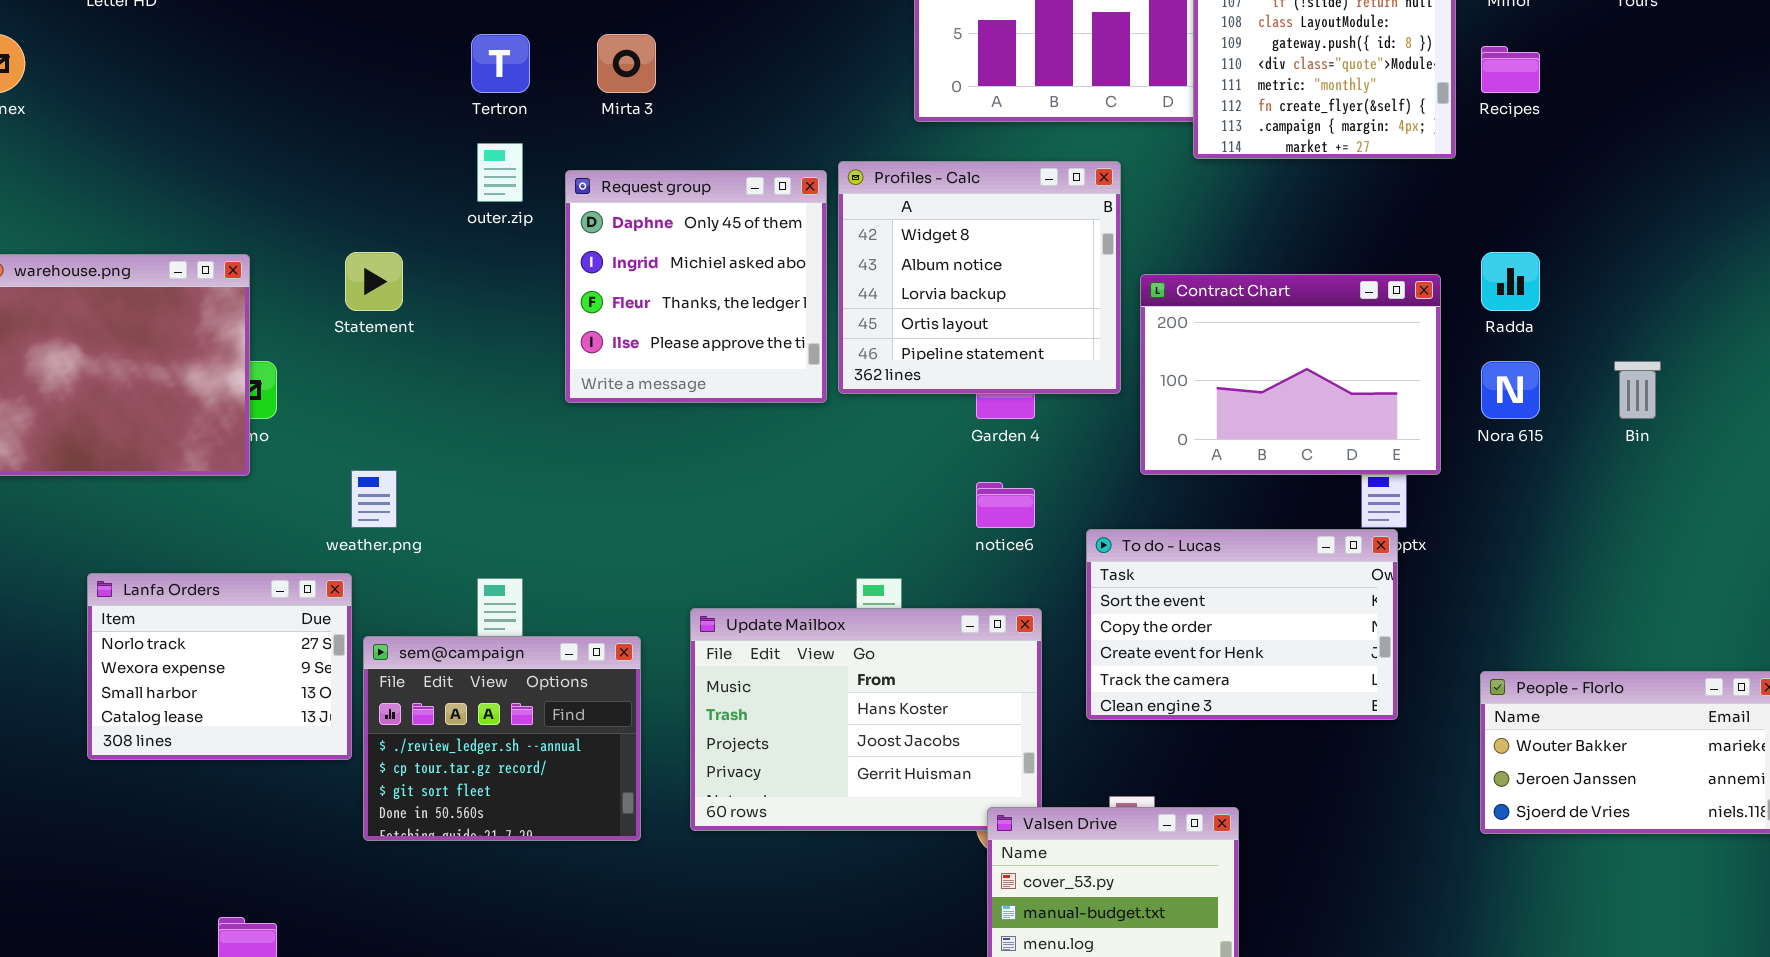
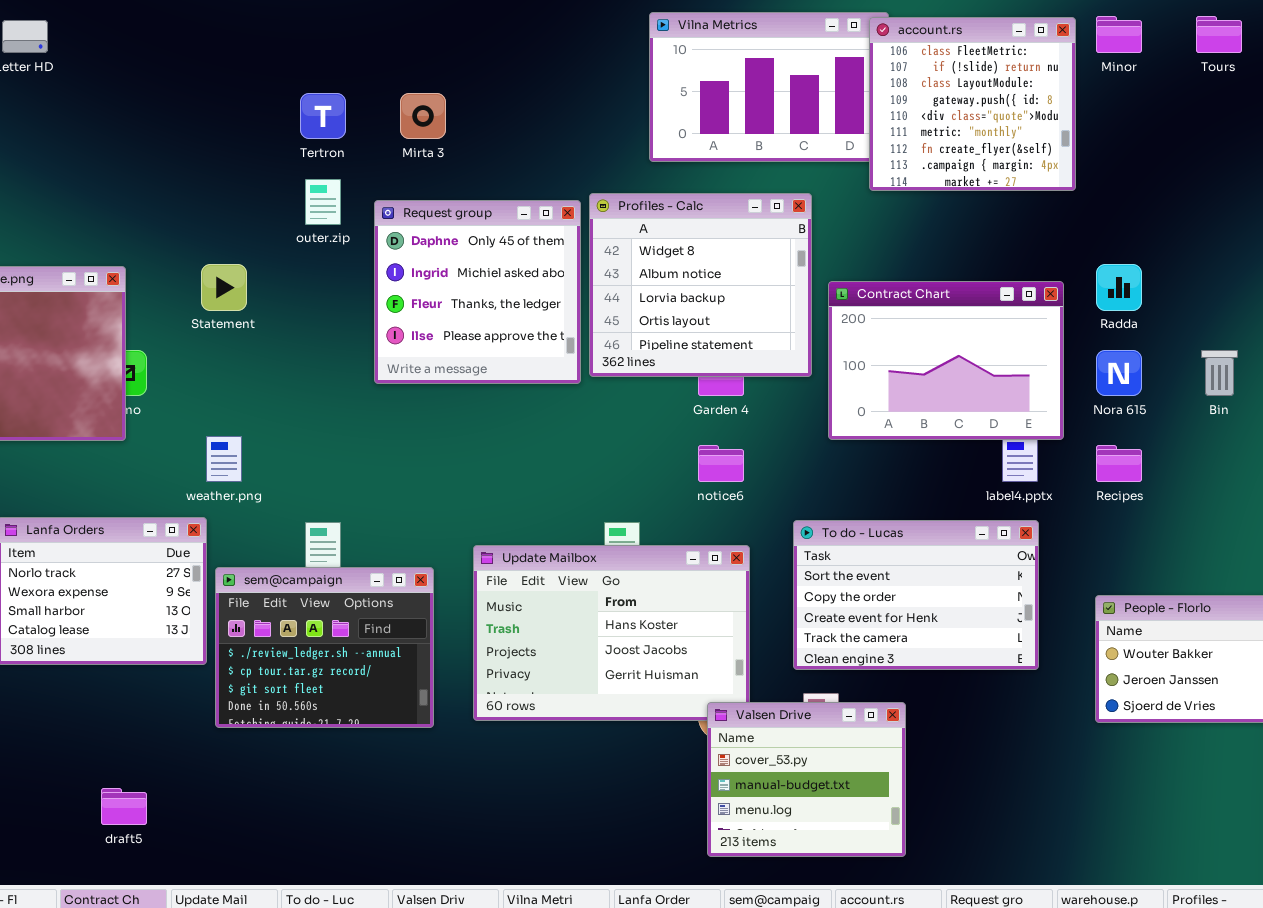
Recipes: [1481,46,1540,93] -> [1096,445,1142,482], moved
To do - Lucas: [1086,529,1398,720] -> [793,520,1039,670], moved

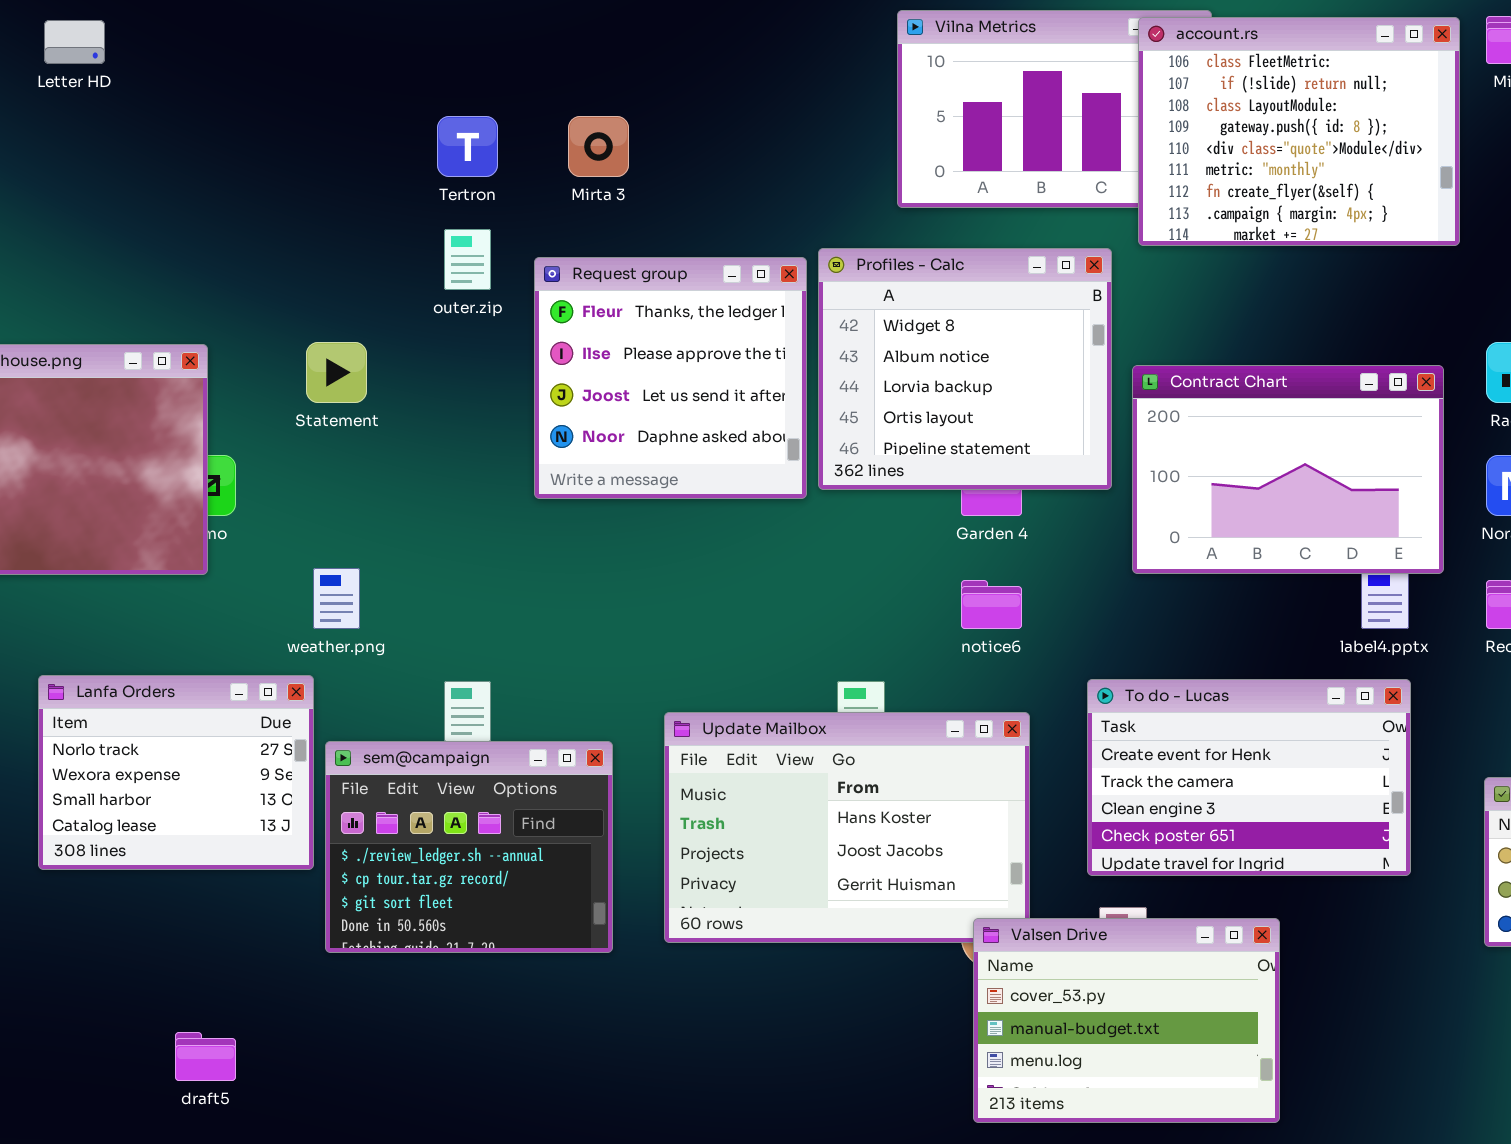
account.rs: [869,17,1076,191] -> [1138,17,1460,246], resized
Request group: [374,200,581,384] -> [534,257,807,499], scrolled down 2 rows
To do - Lucas: [793,520,1039,670] -> [1087,679,1411,876], scrolled down 2 rows
Valsen Drive: [707,702,906,857] -> [973,918,1280,1123], resized

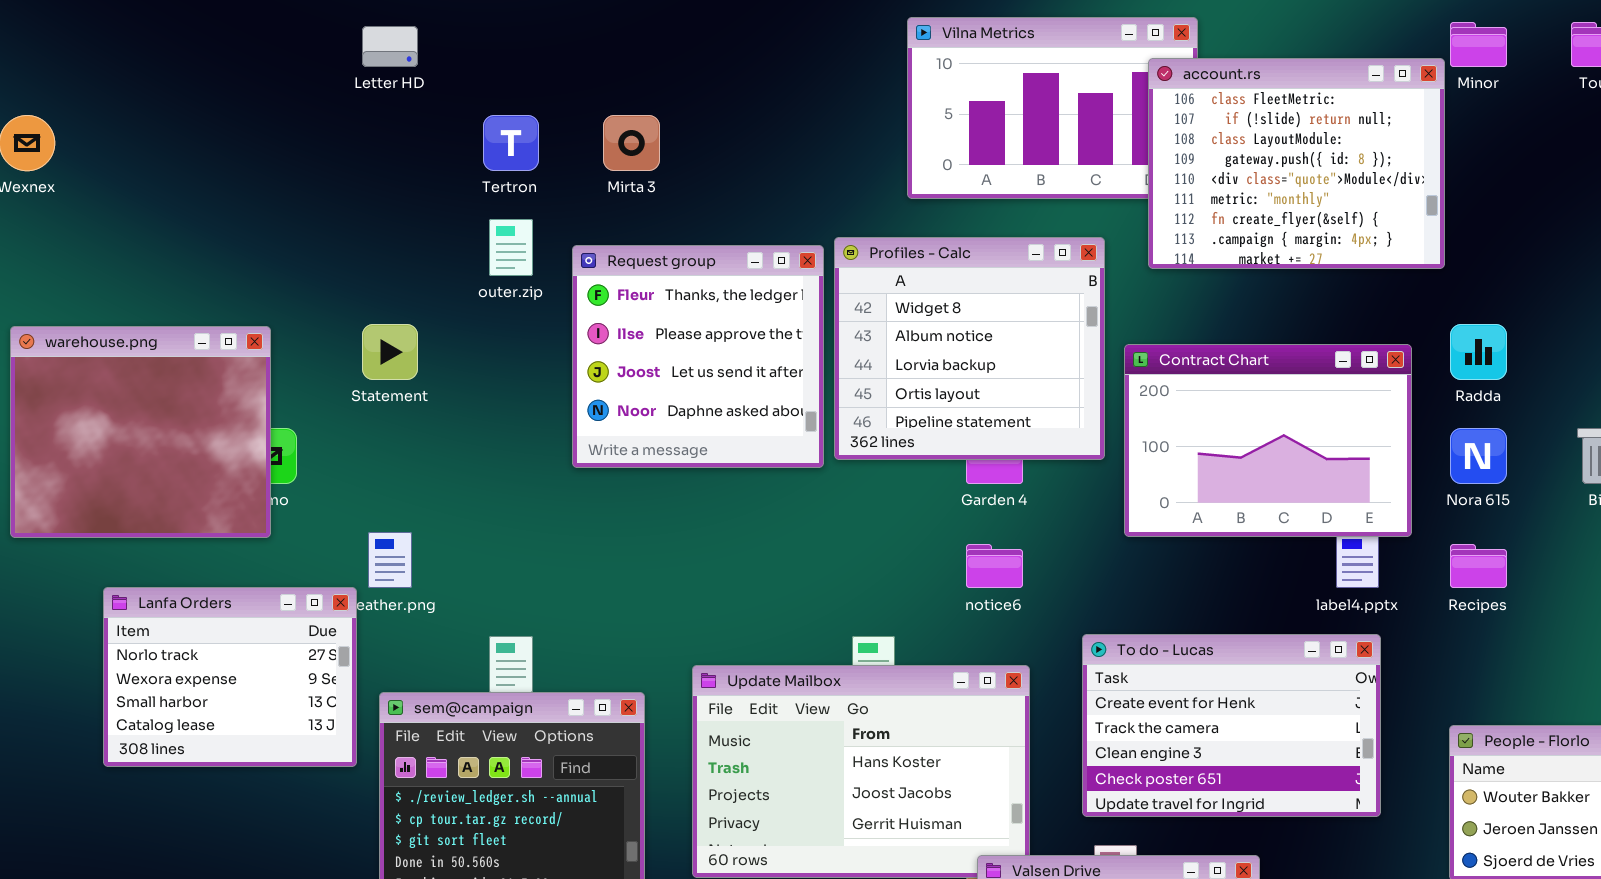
account.rs: [1138,17,1460,246] -> [1148,58,1445,269], moved
Letter HD: [44,20,105,64] -> [362,26,418,67], moved
Lanfa Orders: [38,675,314,870] -> [103,587,357,767], moved

